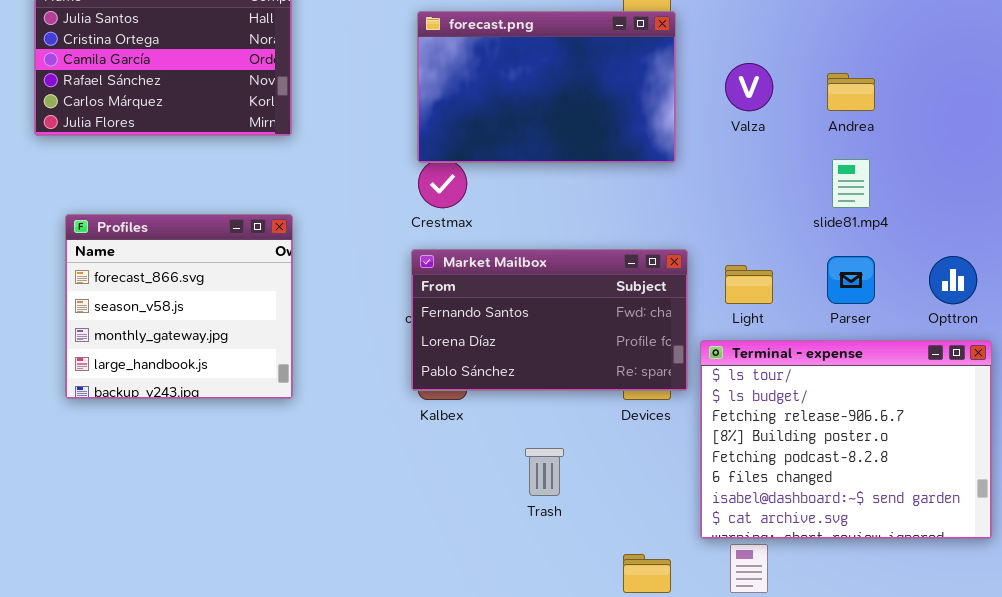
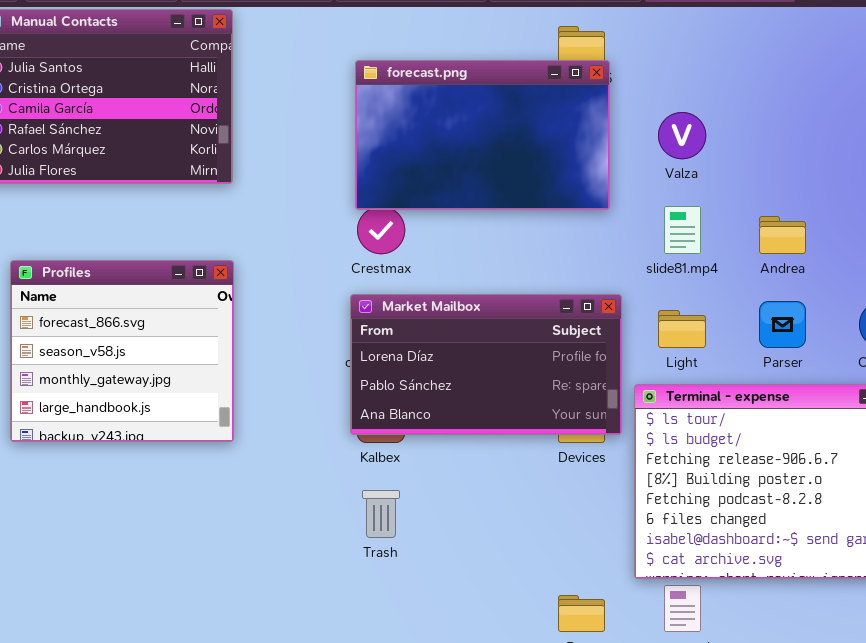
Andrea: [827,73,875,111] -> [759,216,806,254], moved
slide81.mp4: [832,159,870,208] -> [664,206,701,254], moved
Market Mailbox: [411,249,688,391] -> [350,294,622,435], scrolled down 1 row
Trash: [525,448,564,496] -> [362,490,400,538], moved

